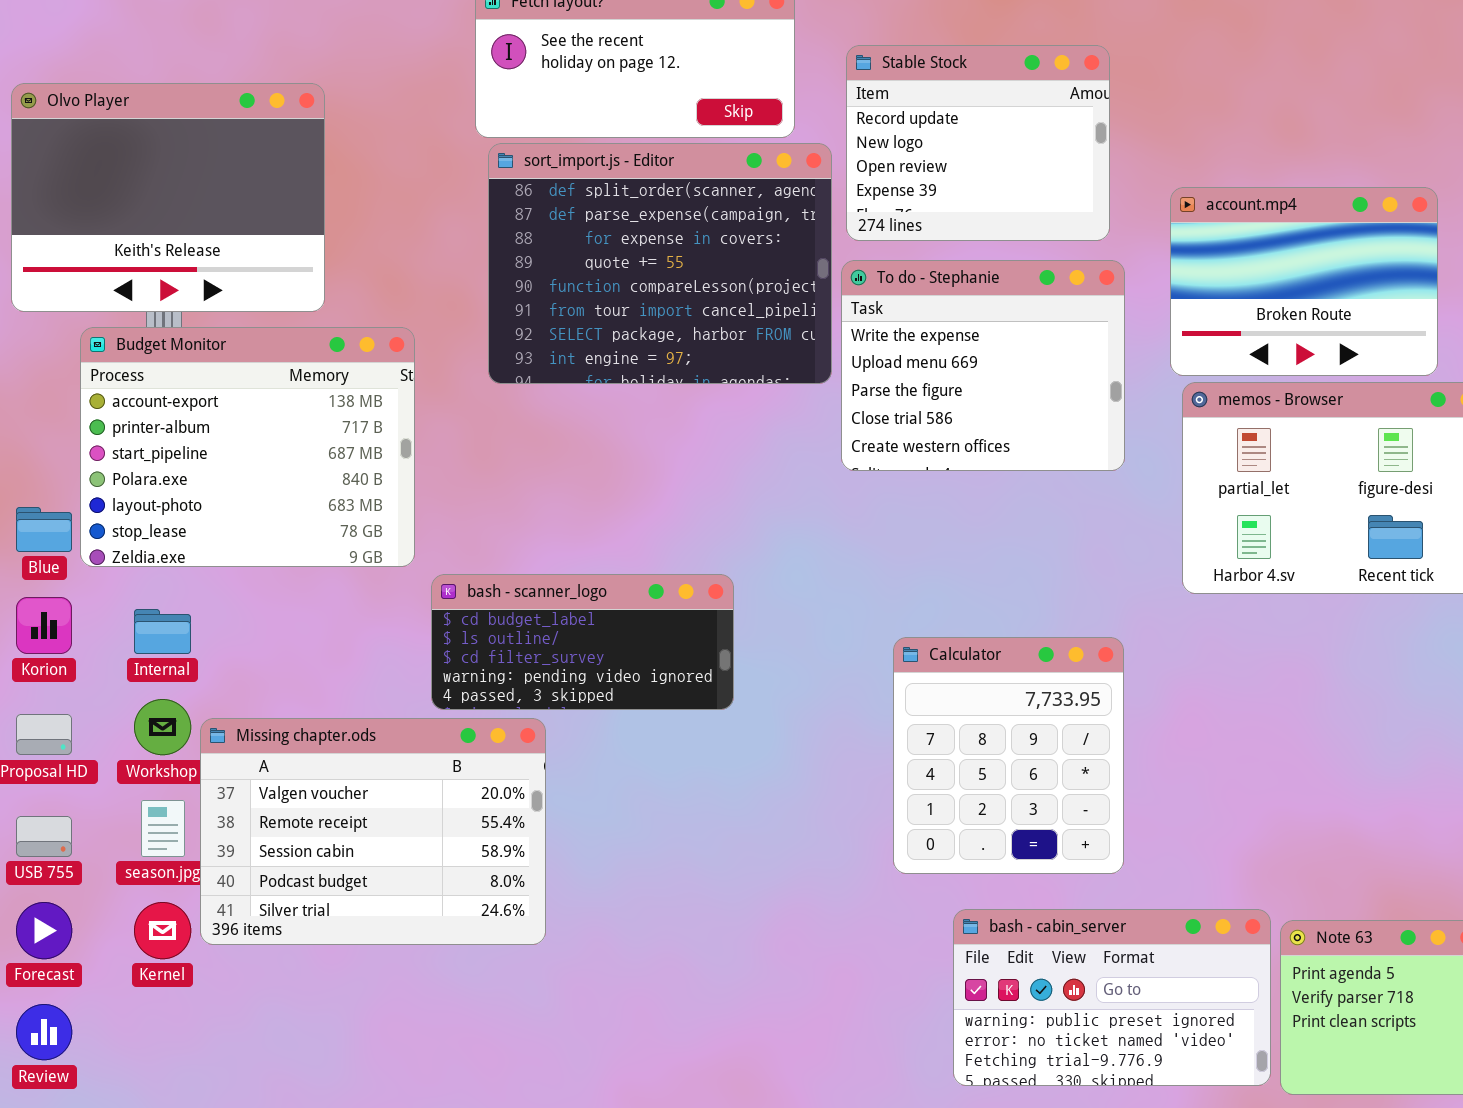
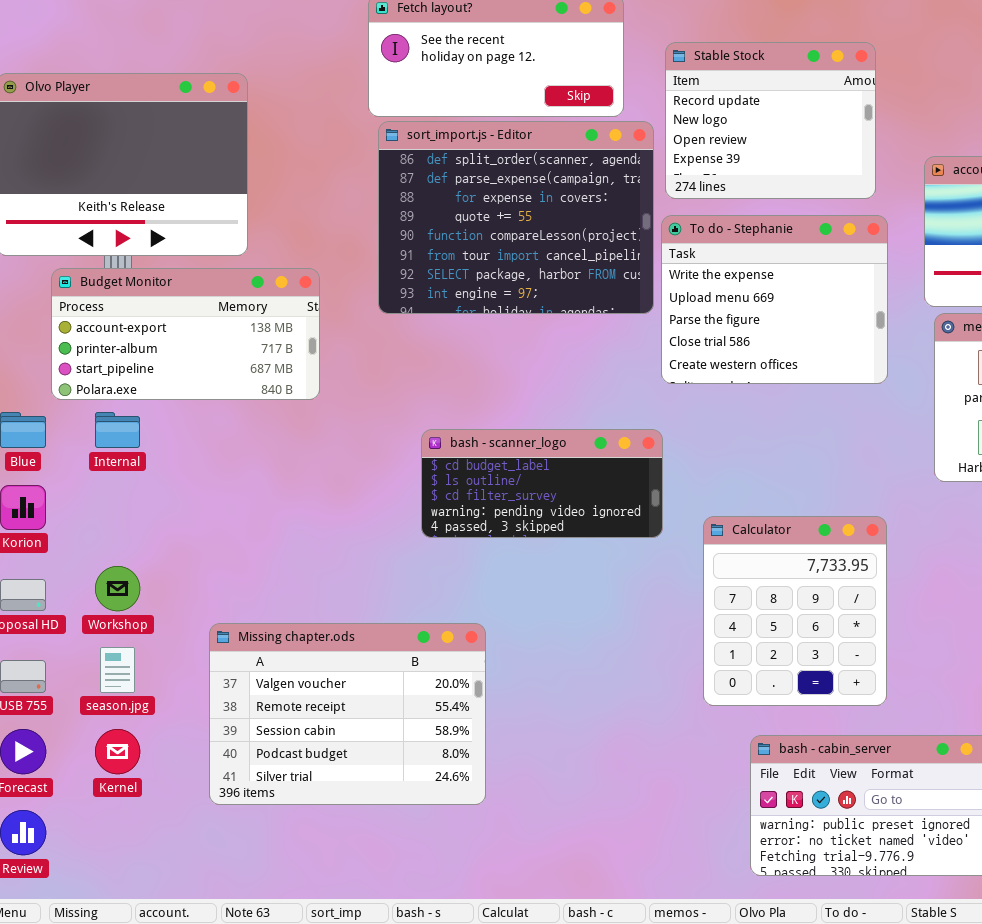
Budget Monitor: [80,327,415,567] -> [51,268,320,400], resized
bash - scanner_logo: [431,574,734,710] -> [421,429,663,538], moved
Internal: [134,609,191,654] -> [95,412,140,448], moved
Missing chapter.ods: [200,718,546,945] -> [209,623,486,805], moved

